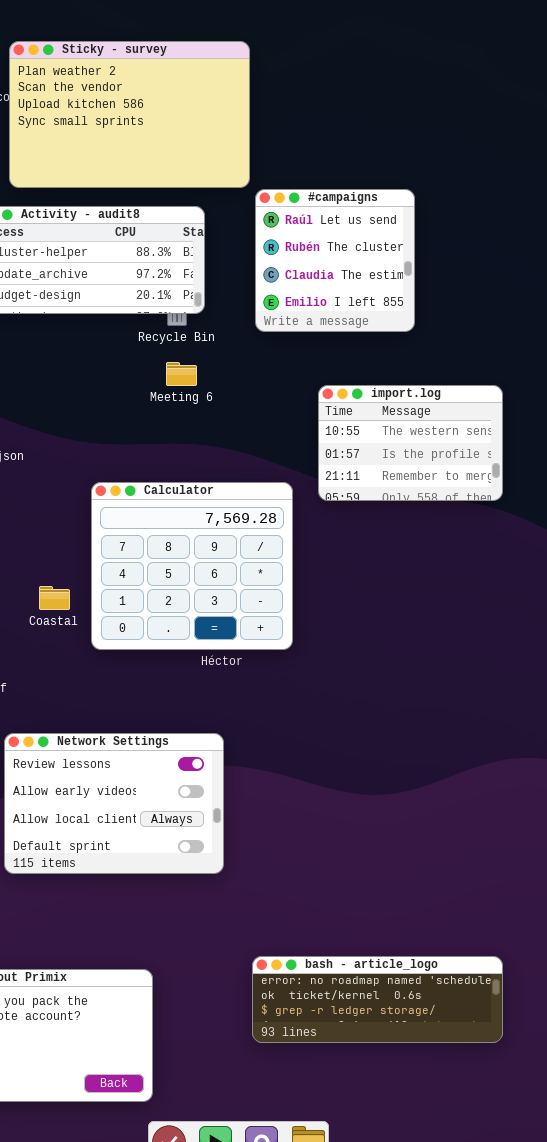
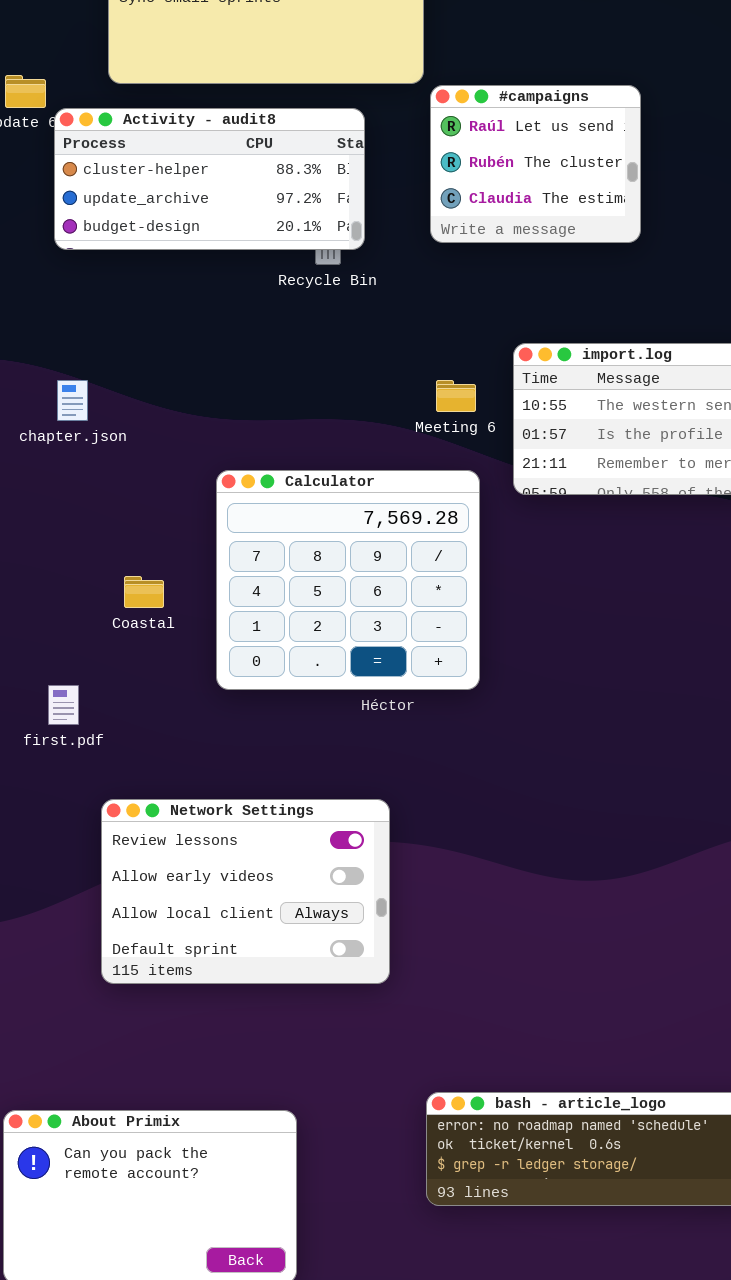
#campaigns: [255,189,415,332] -> [430,85,641,243], resized
Meeting 6: [166,362,197,386] -> [436,380,476,412], moved
Coastal: [39,586,70,610] -> [124,576,164,608], moved

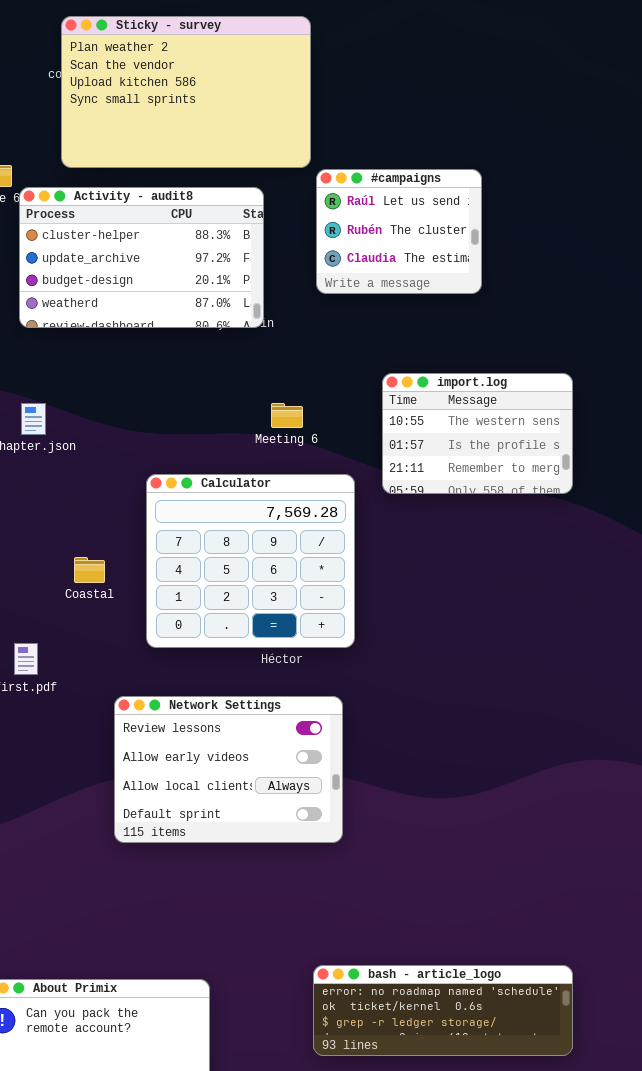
Activity - audit8: [54,108,365,250] -> [19,187,264,328], resized
Meeting 6: [436,380,476,412] -> [271,403,303,428], moved
Network Settings: [101,799,390,984] -> [114,696,343,843], moved

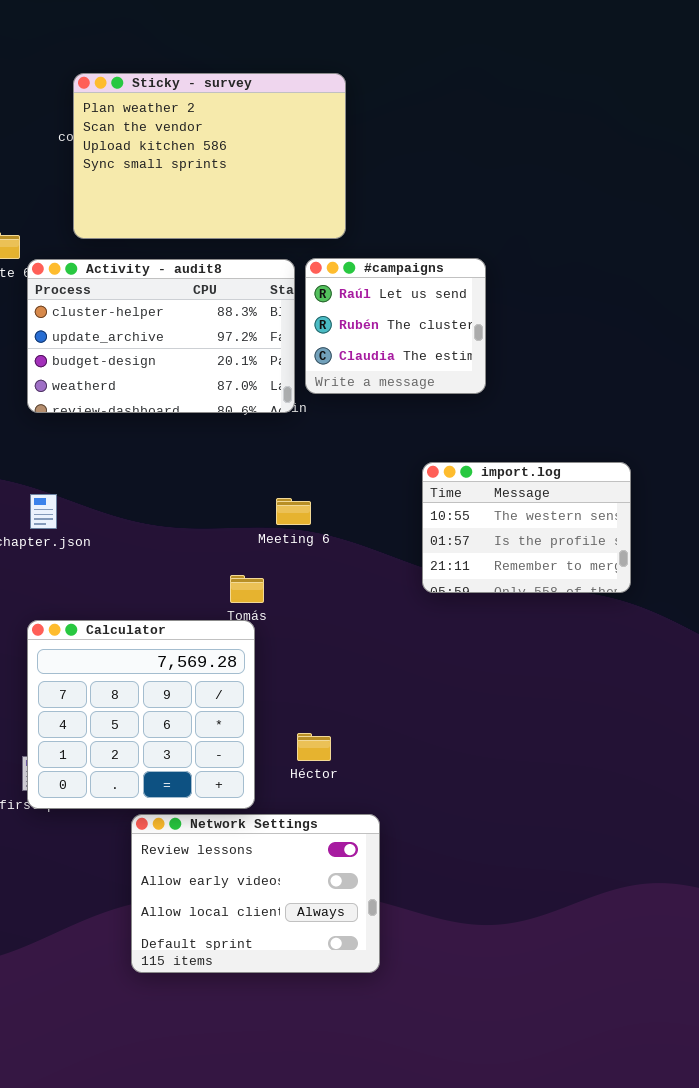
#campaigns: [316,169,482,294] -> [305,258,486,394], moved
Meeting 6: [271,403,303,428] -> [276,498,311,525], moved
Calculator: [146,474,355,648] -> [27,620,255,809], moved

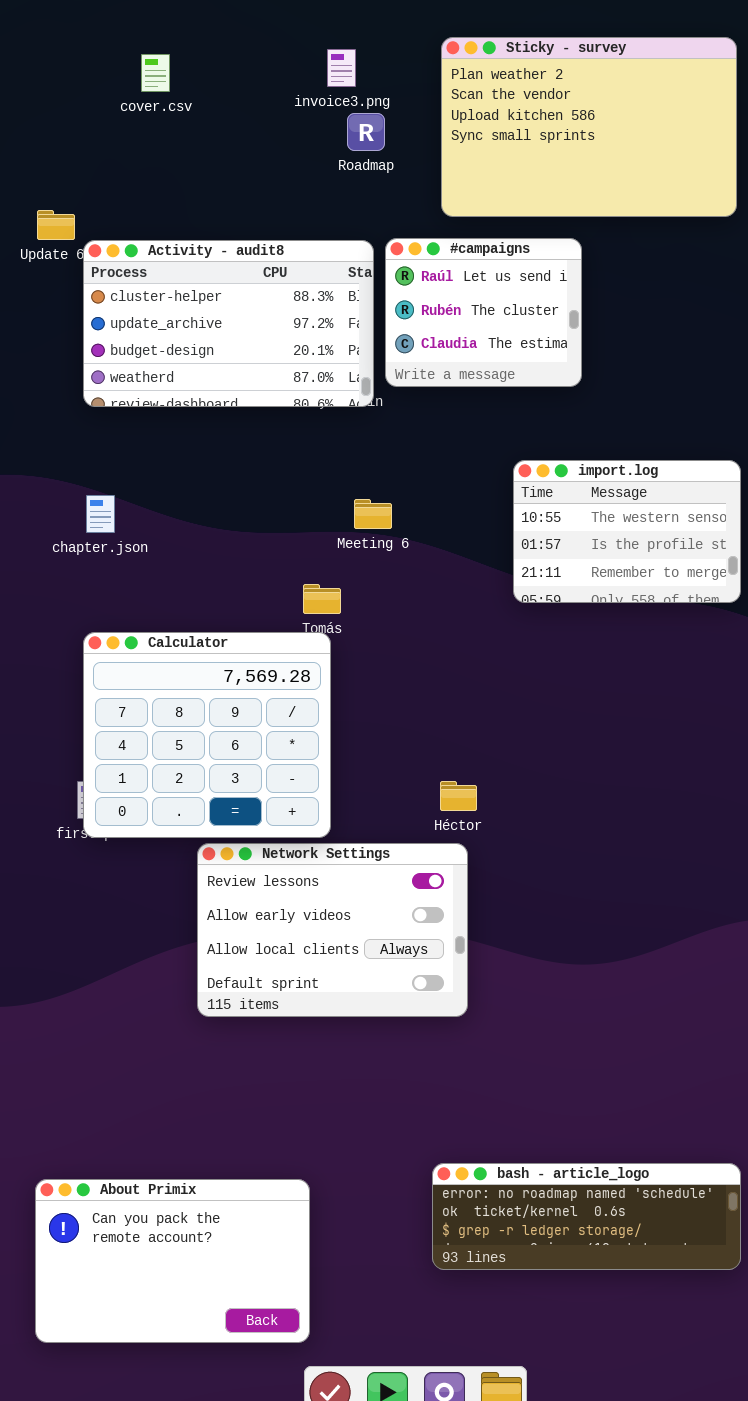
Sticky - survey: [73,73,346,239] -> [441,37,737,217], moved
Héctor: [297,733,331,761] -> [440,781,477,811], moved

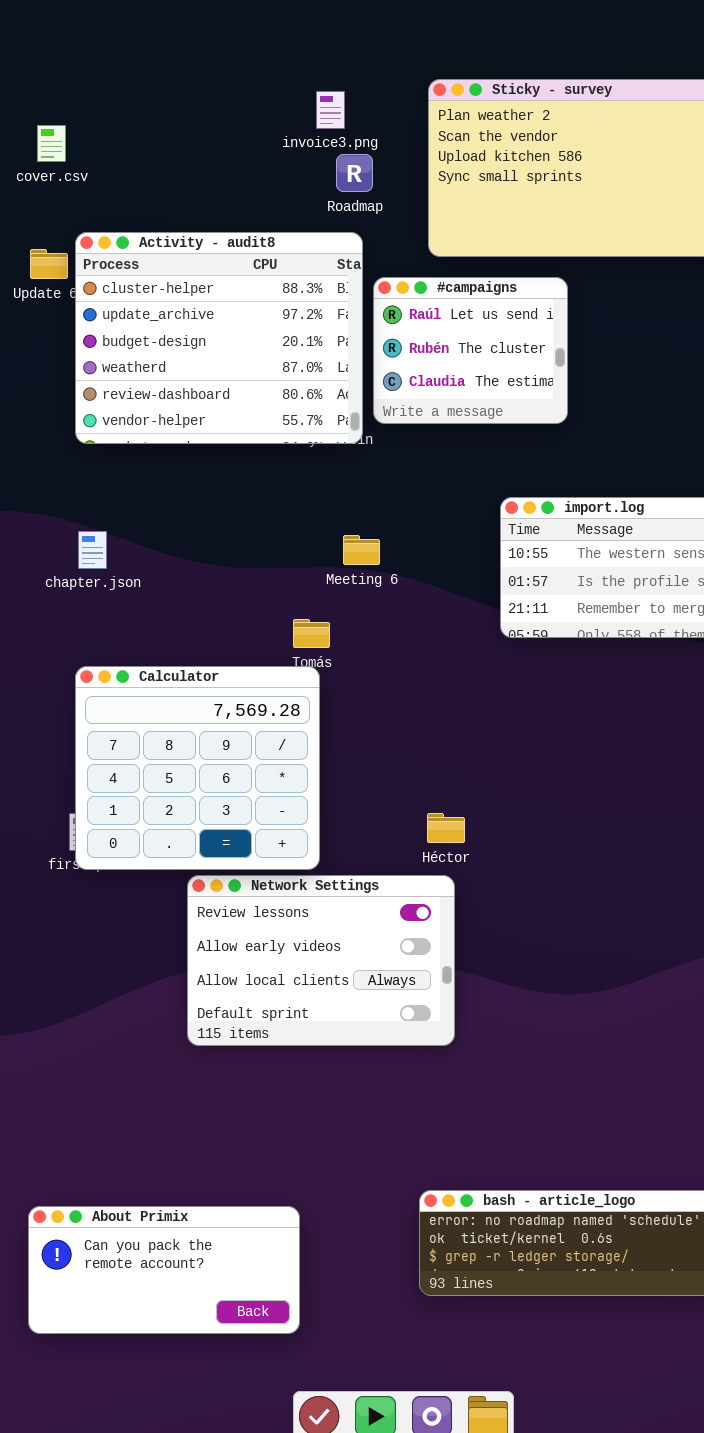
cover.csv: [141,54,170,92] -> [37,125,66,162], moved
Activity - audit8: [83,240,374,407] -> [75,232,363,444], resized
About Primix: [35,1179,310,1343] -> [28,1206,300,1334], resized

